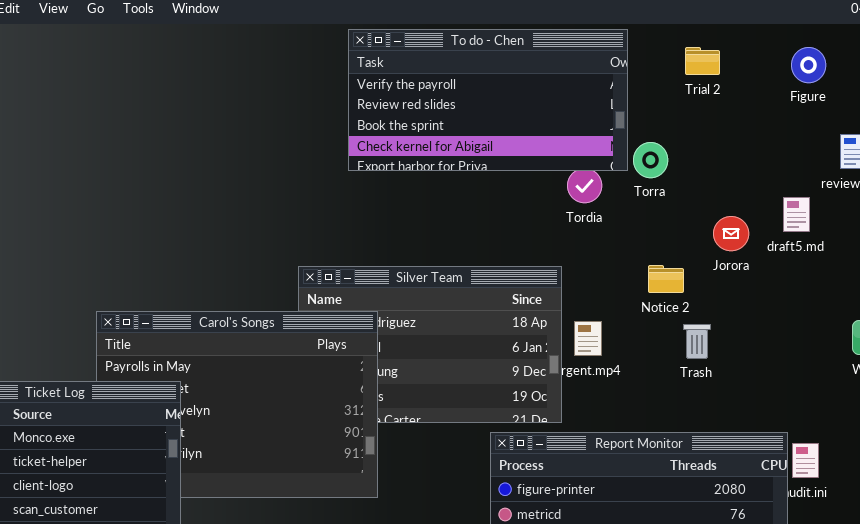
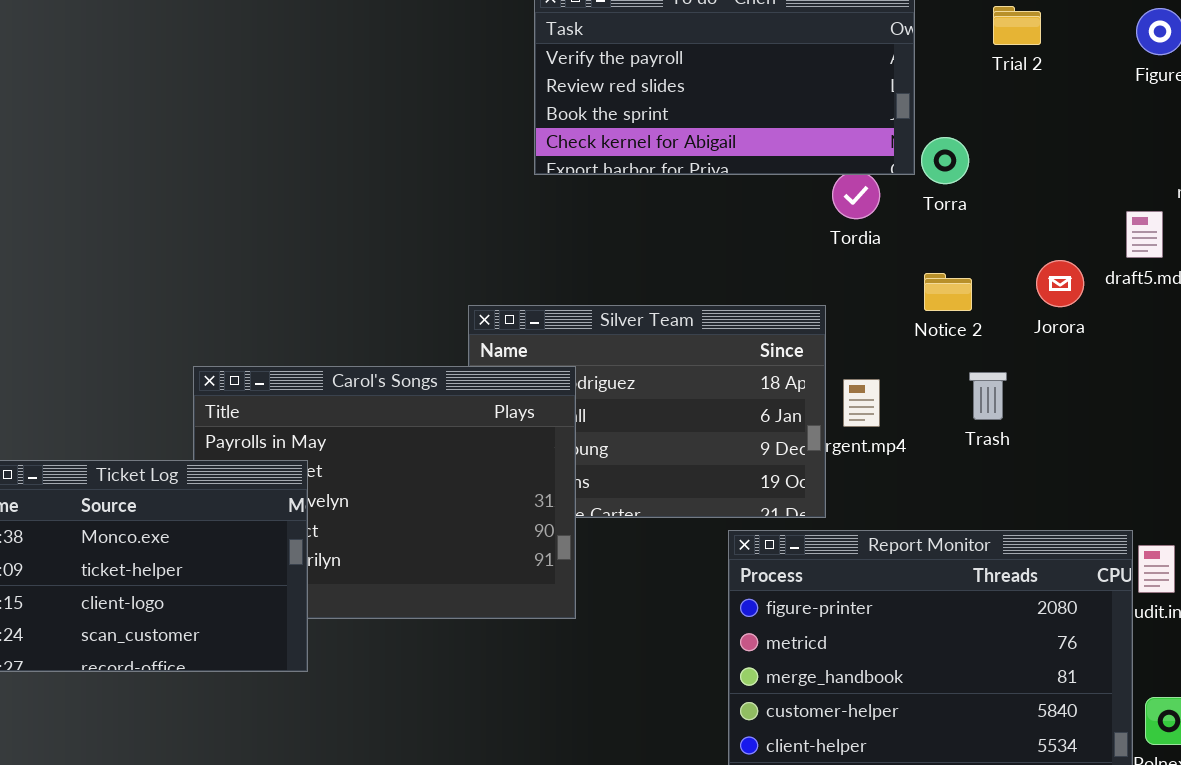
Jorora: [713,216,749,251] -> [1036,260,1084,307], moved
Notice 2: [648,265,684,293] -> [924,273,972,311], moved
Trash: [683,324,711,359] -> [969,372,1007,420], moved

